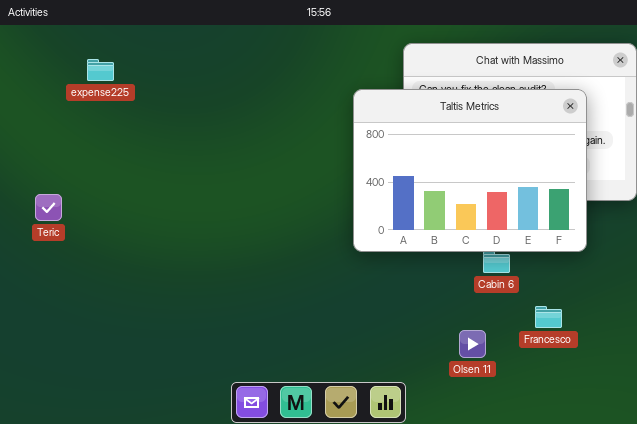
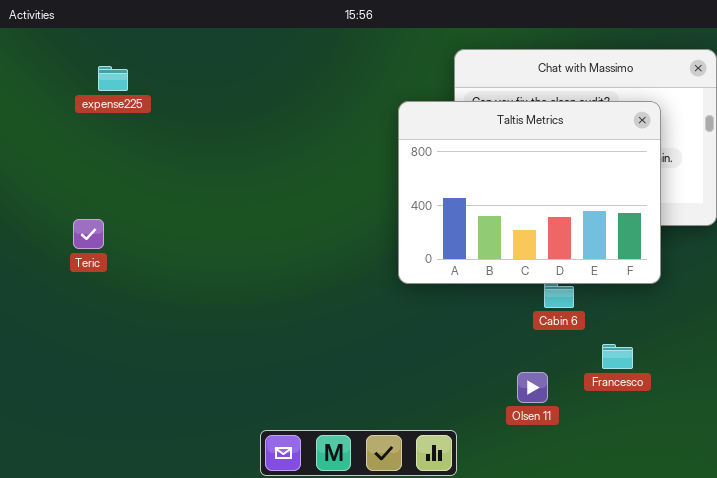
Teric: [35,194,62,221] -> [73,219,104,249], moved

